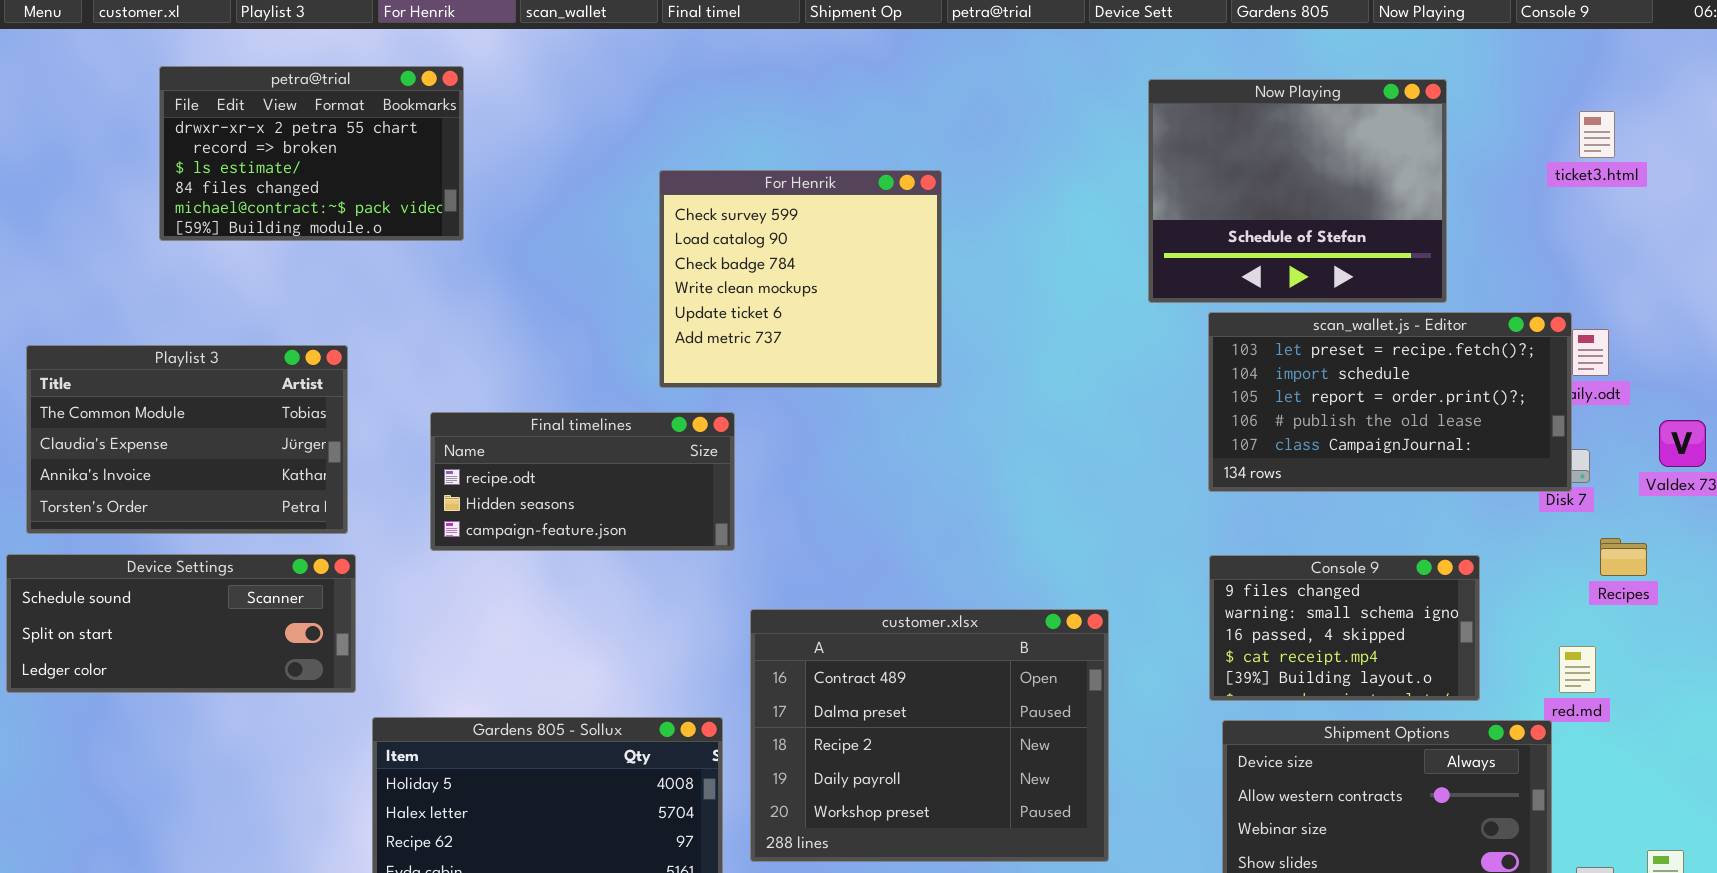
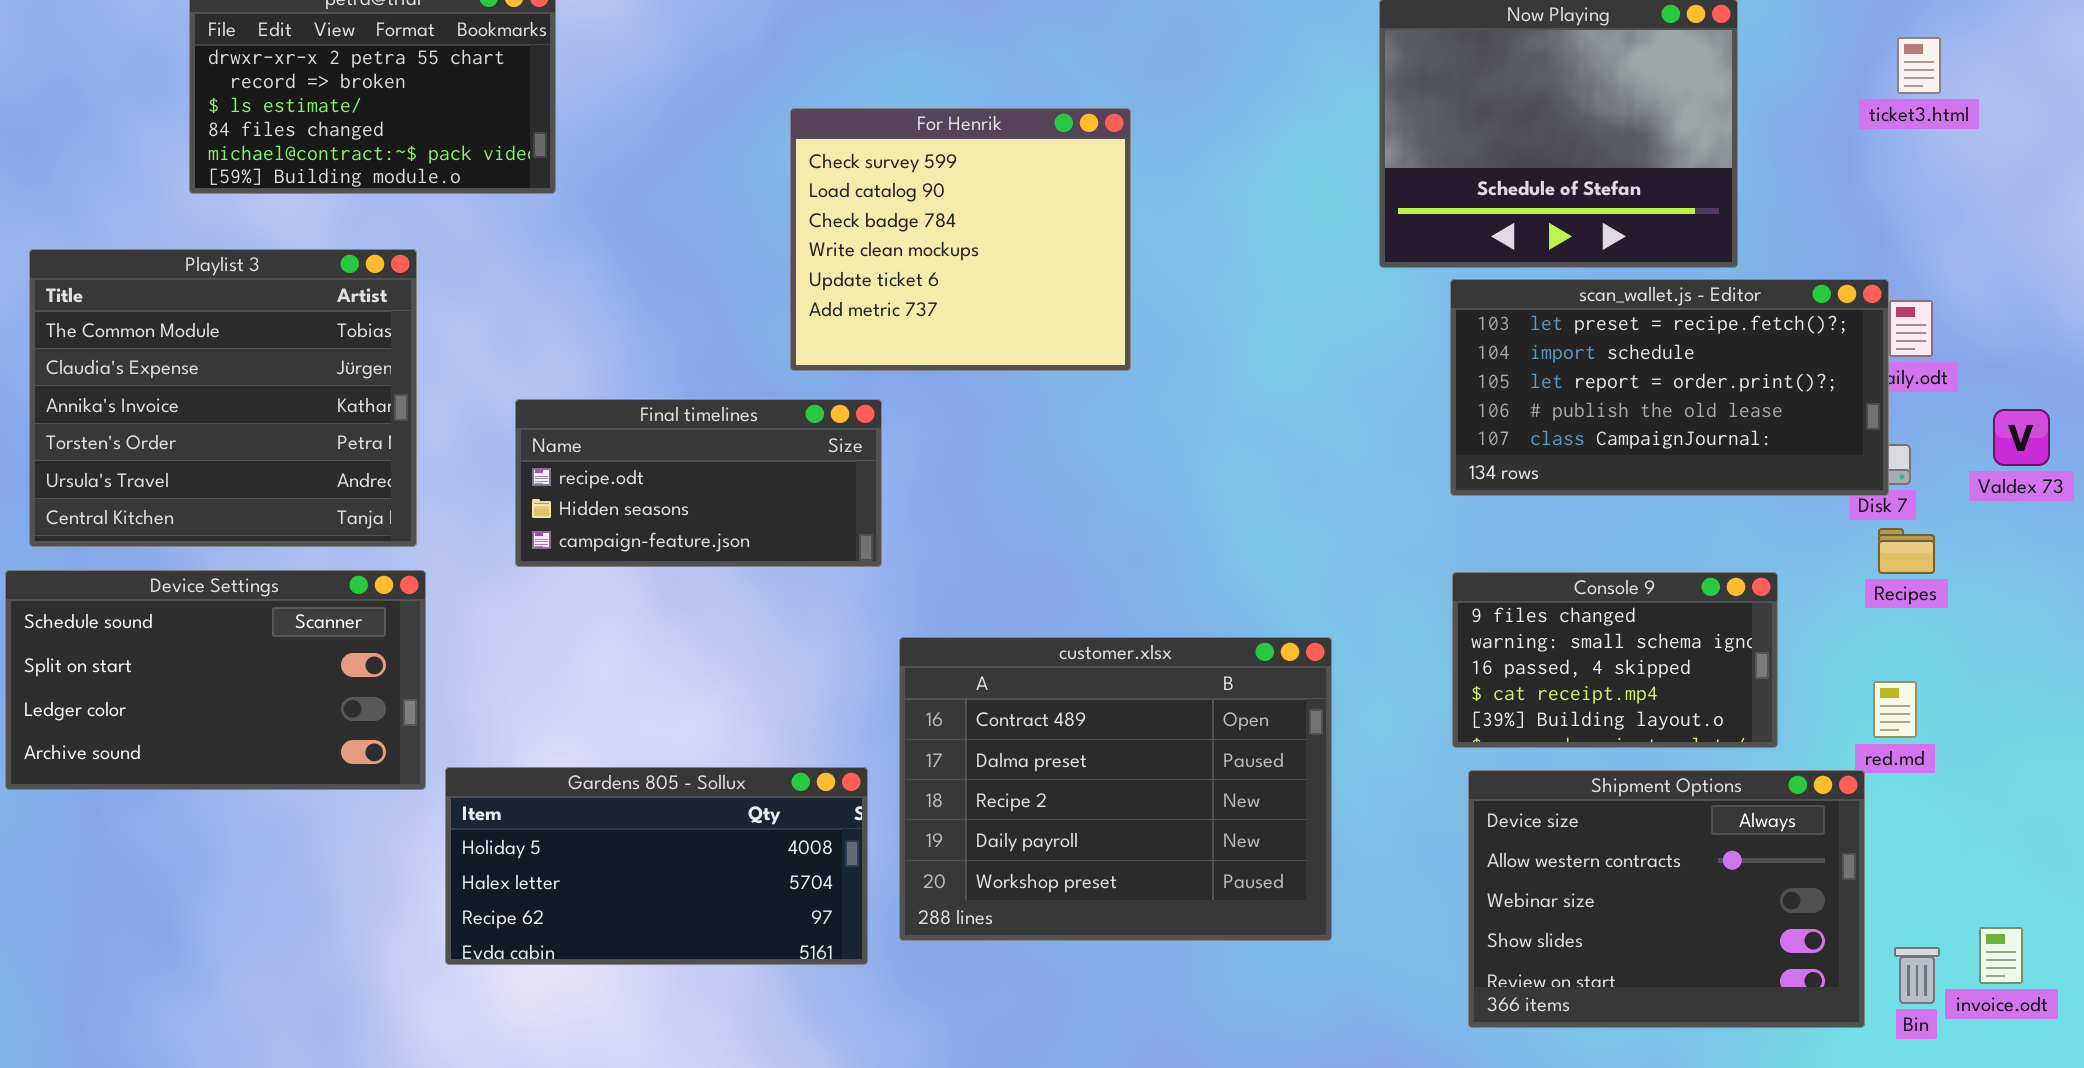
Playlist 3: [26,345,348,534] -> [29,249,417,547], resized
Recipes: [1600,538,1647,576] -> [1878,528,1935,574], moved
Device Settings: [6,554,356,693] -> [5,570,426,790], resized

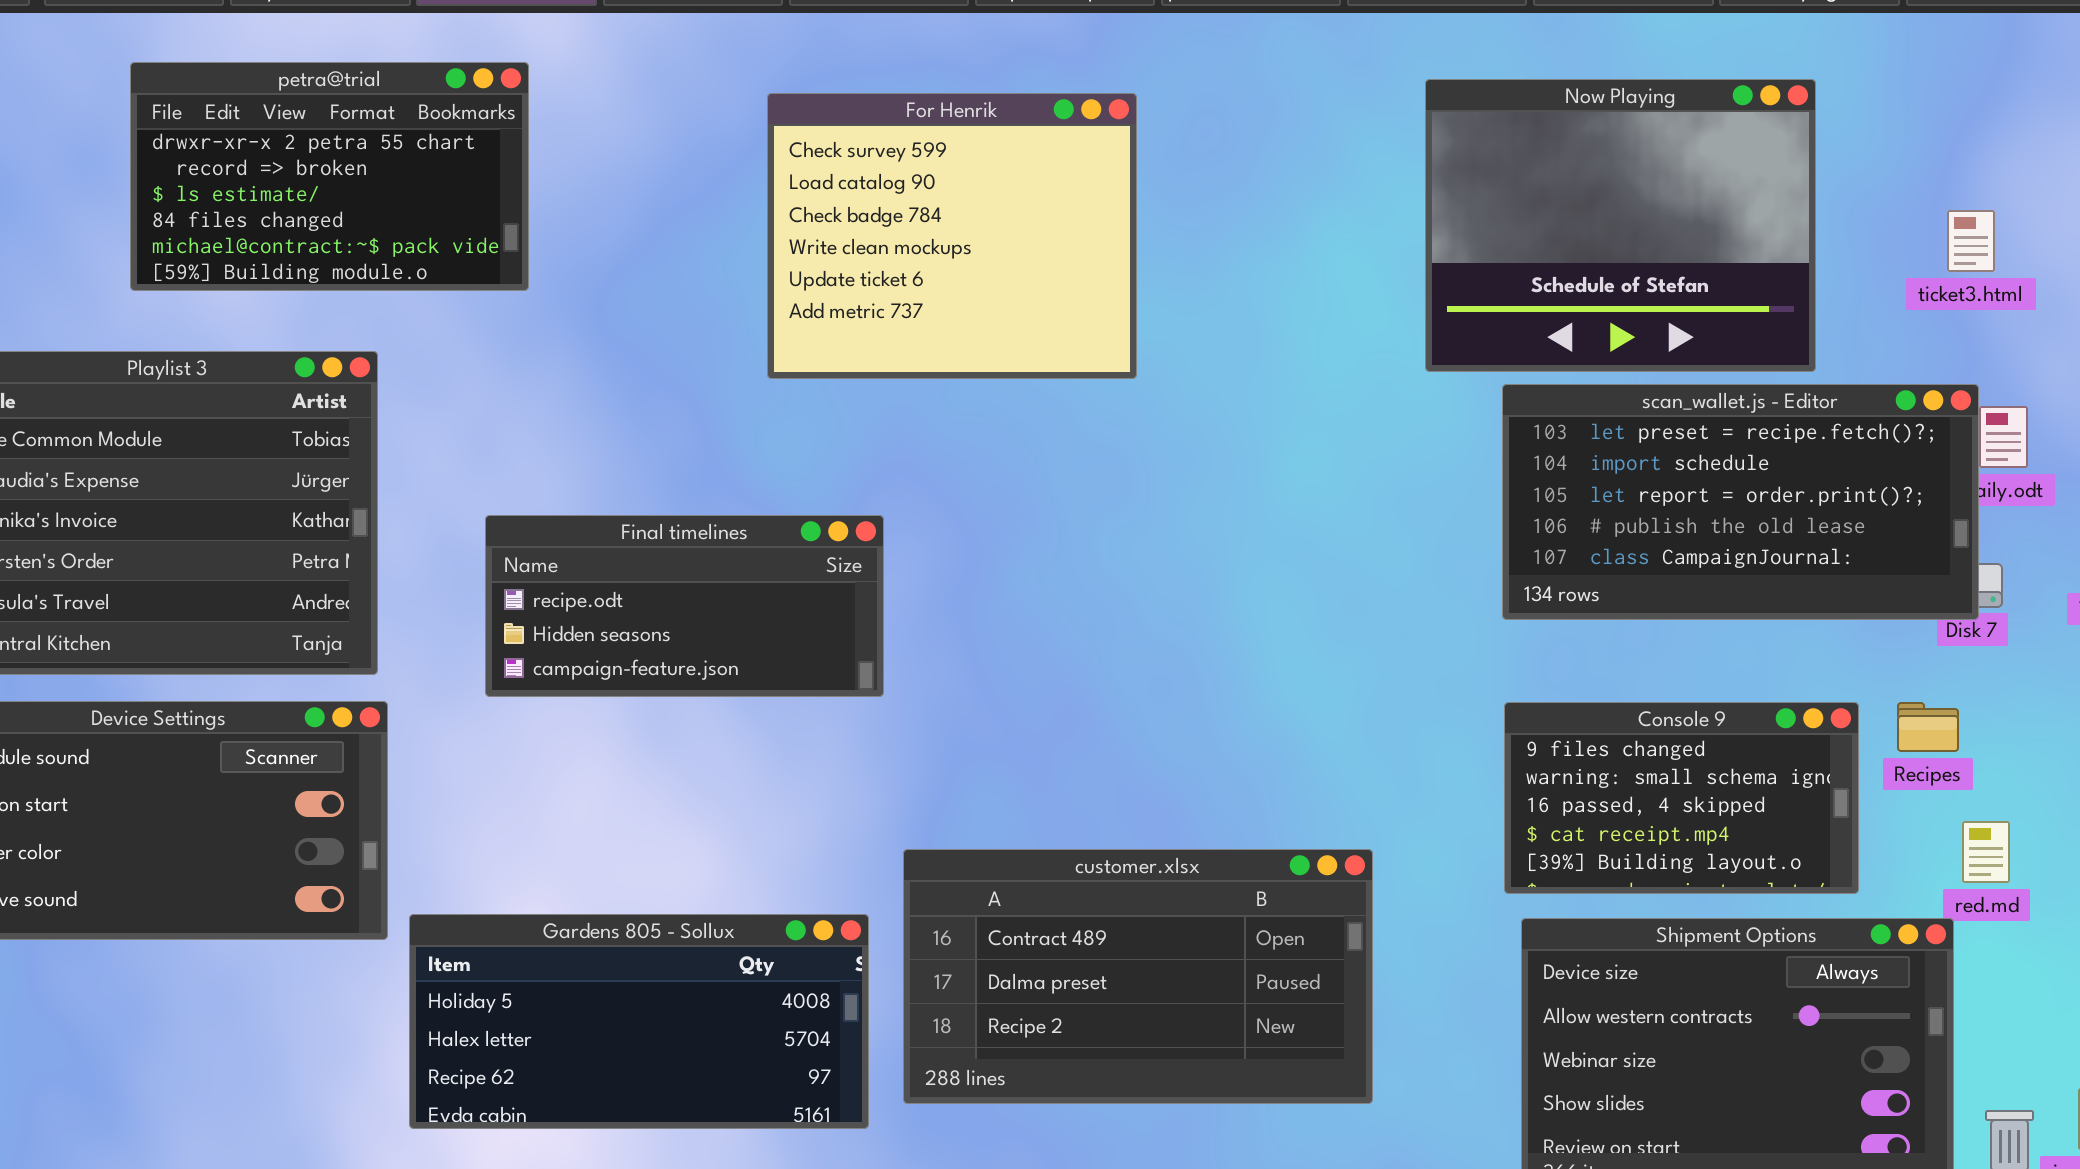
ticket3.html: [1897,37,1941,94] -> [1947,210,1995,272], moved
For Henrik: [790,108,1131,371] -> [767,93,1137,379], moved
Recipes: [1878,528,1935,574] -> [1897,702,1959,752], moved
customer.xlsx: [899,637,1332,941] -> [903,849,1373,1104], resized

